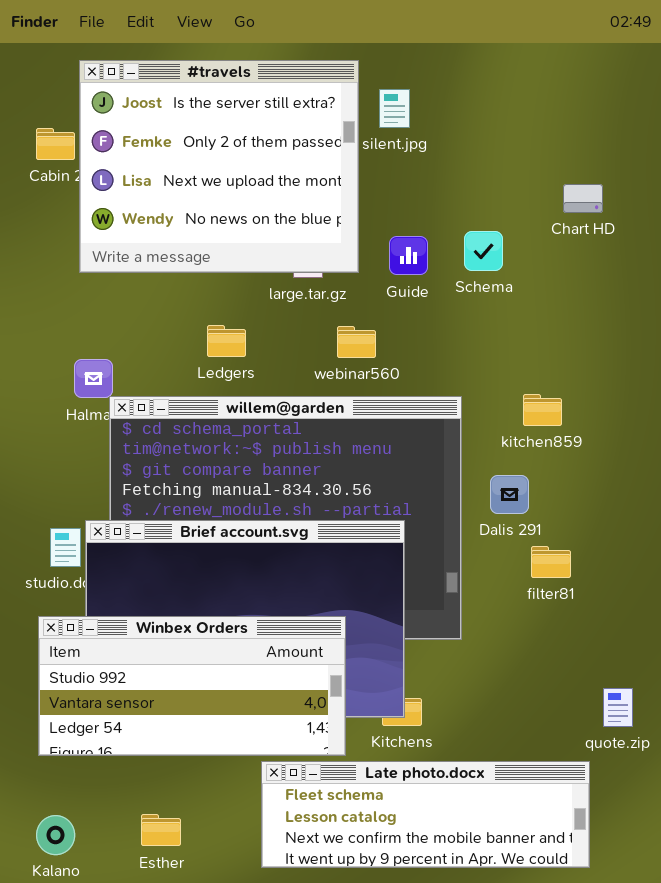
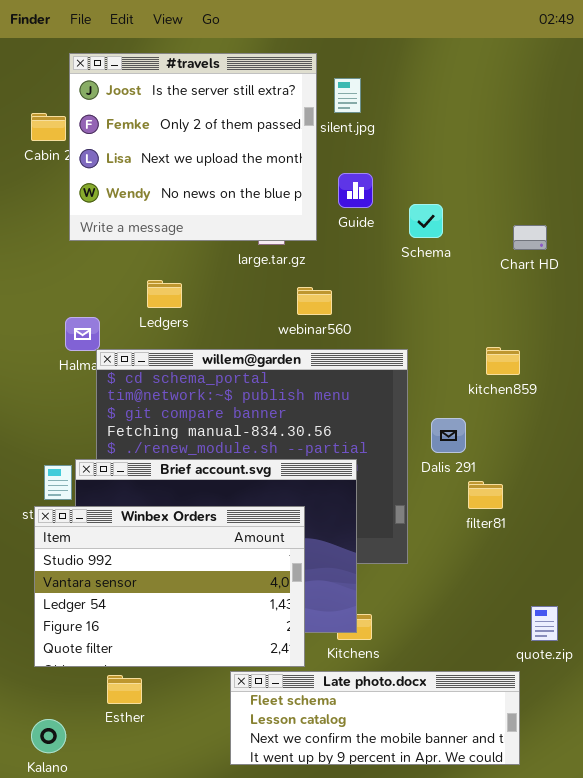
Chart HD: [563,184,603,213] -> [513,225,547,250], moved
Guide: [389,236,428,275] -> [338,173,373,208], moved
Ledgers: [207,325,246,357] -> [147,280,182,308], moved
kitchen859: [523,394,562,426] -> [486,347,520,375], moved
Winbex Orders: [38,616,346,756] -> [34,506,305,667], resized
Esther: [141,814,181,846] -> [107,675,142,704], moved

